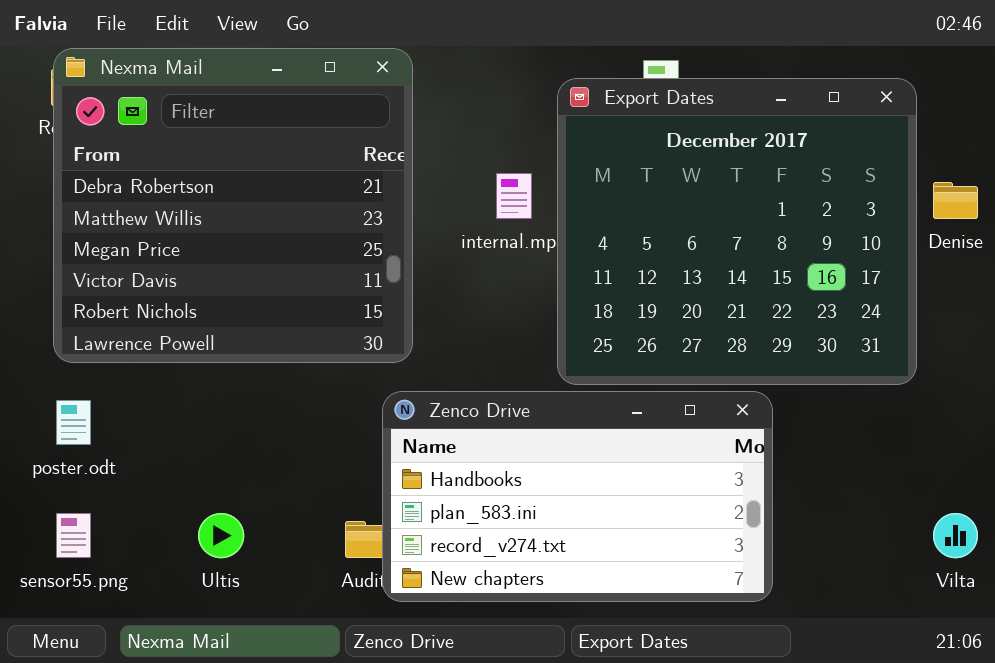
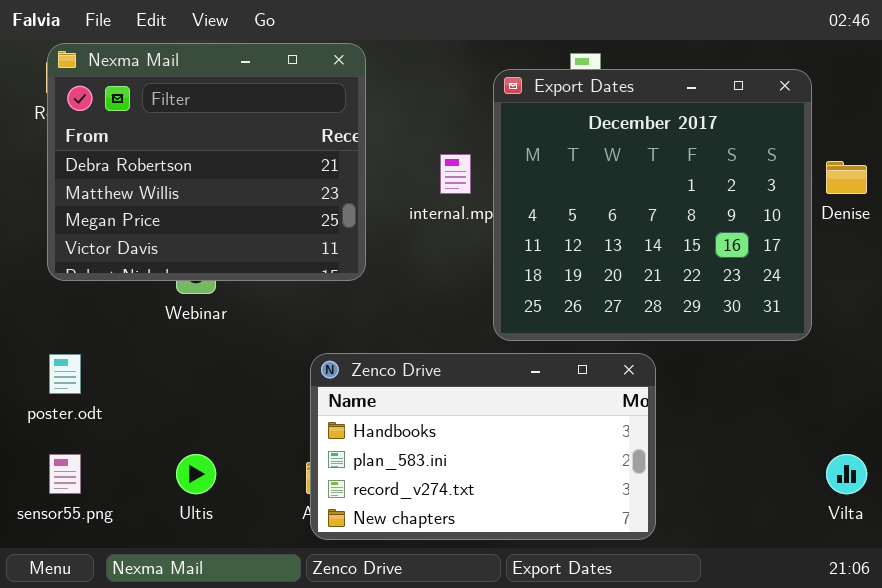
Nexma Mail: [53,48,413,363] -> [47,43,366,281], resized
Zenco Drive: [382,391,773,602] -> [310,353,656,540], moved

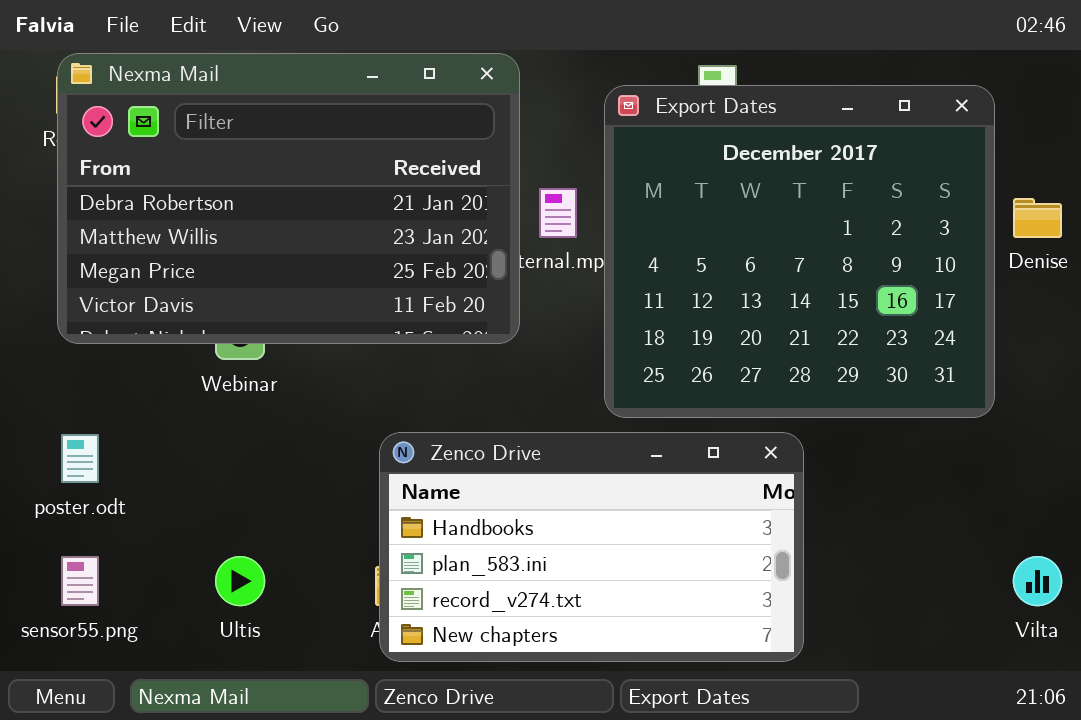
Nexma Mail: [47,43,366,281] -> [57,53,520,344], resized

